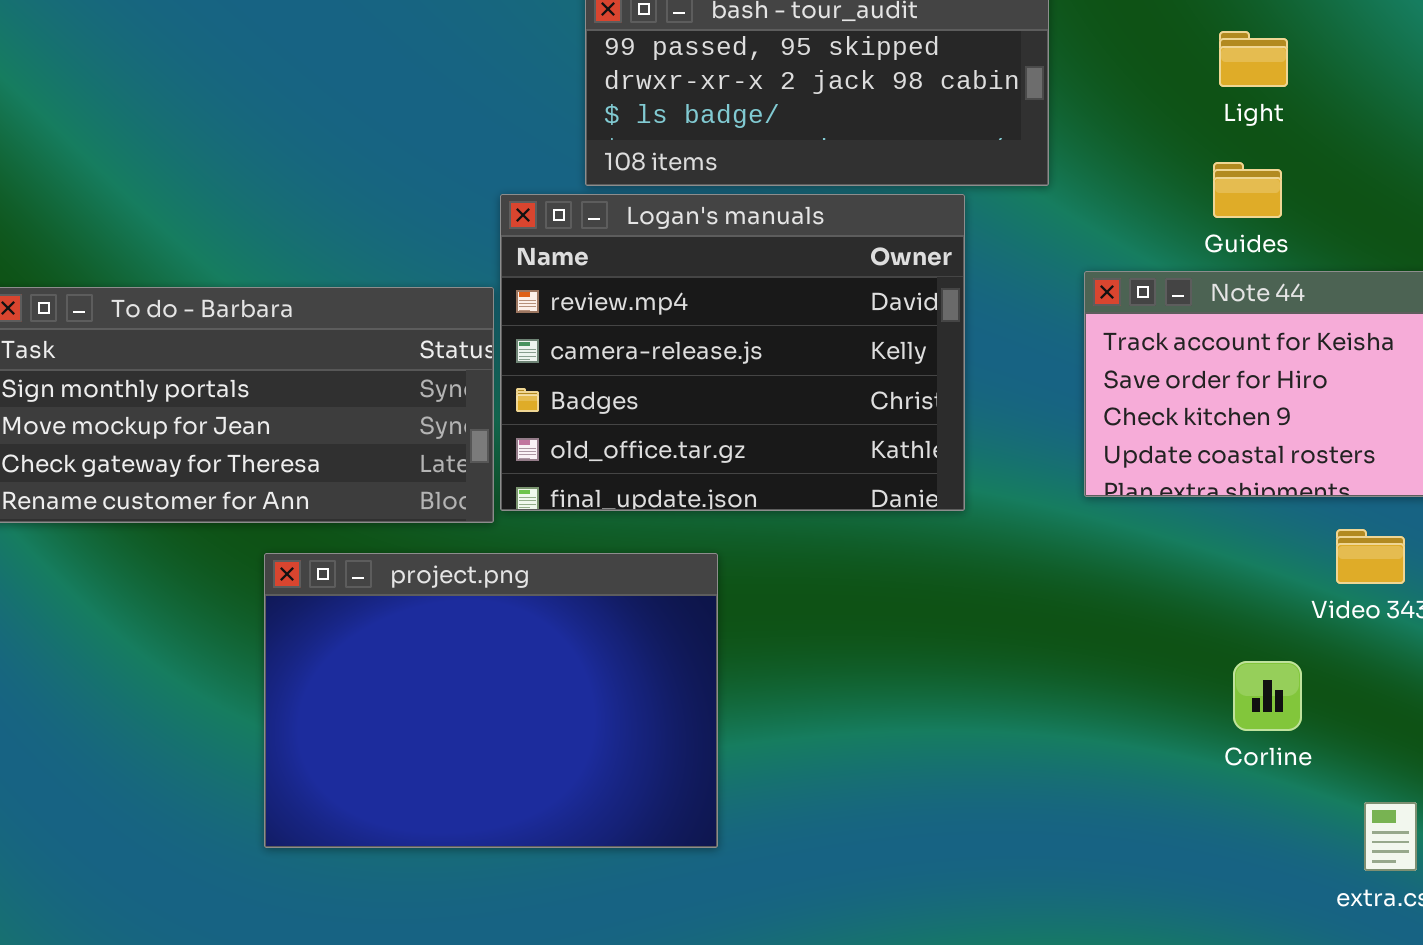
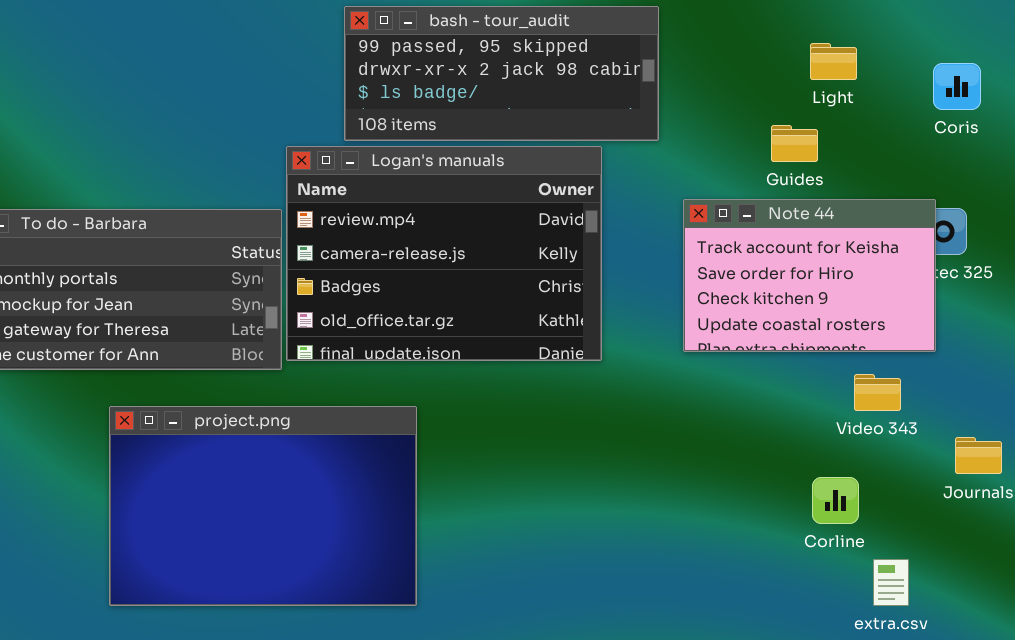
Light: [1219,31,1288,87] -> [810,43,857,80], moved
project.png: [264,553,718,848] -> [109,406,417,606], moved
Corline: [1233,661,1302,731] -> [812,477,859,524], moved

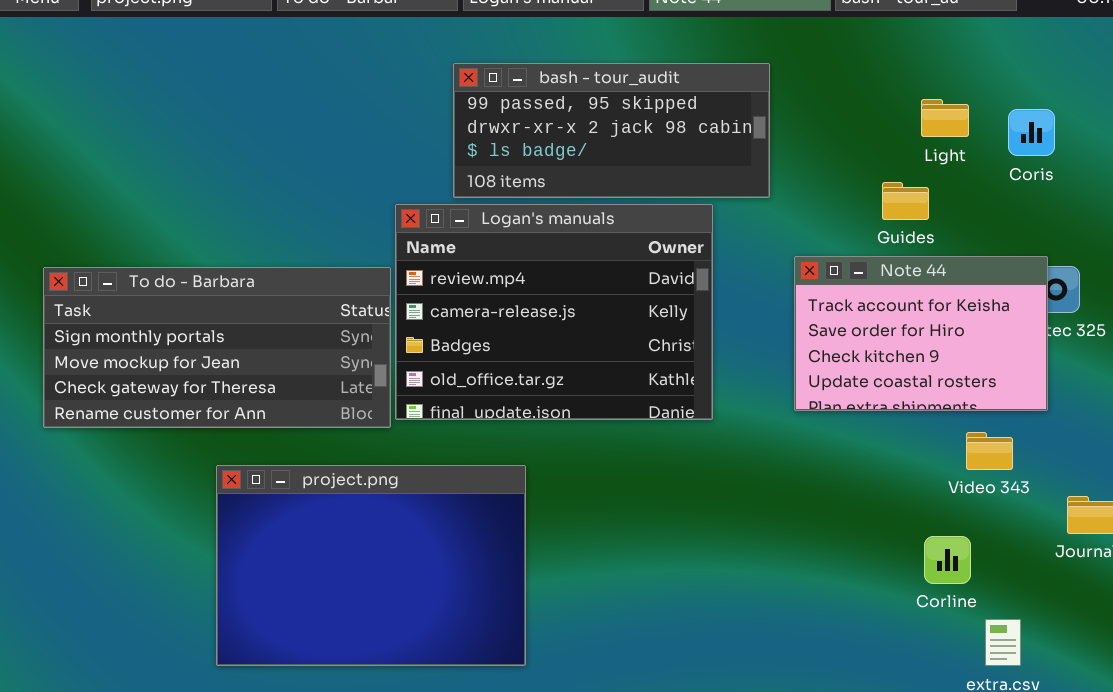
Coris: [933,63,981,110] -> [1008,109,1055,156], moved

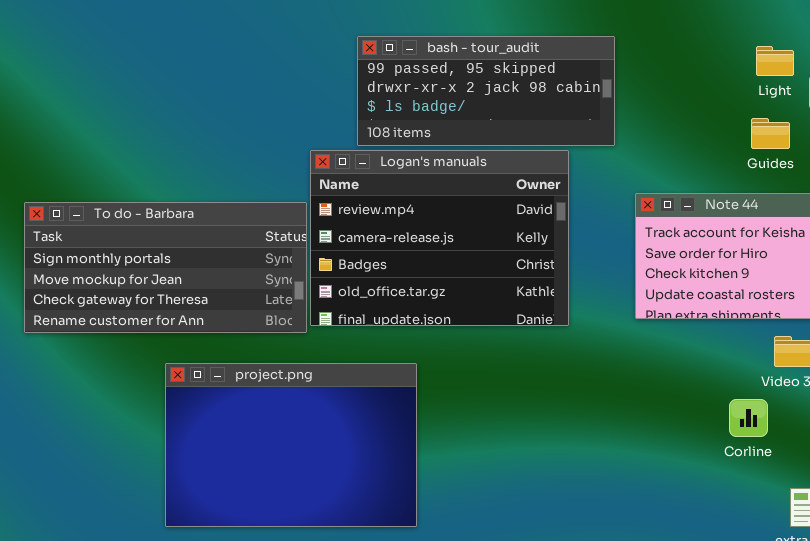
Light: [921,99,969,137] -> [756,46,794,76], moved
Guides: [882,182,929,220] -> [751,118,790,149], moved
Corline: [924,536,971,584] -> [729,399,768,437], moved

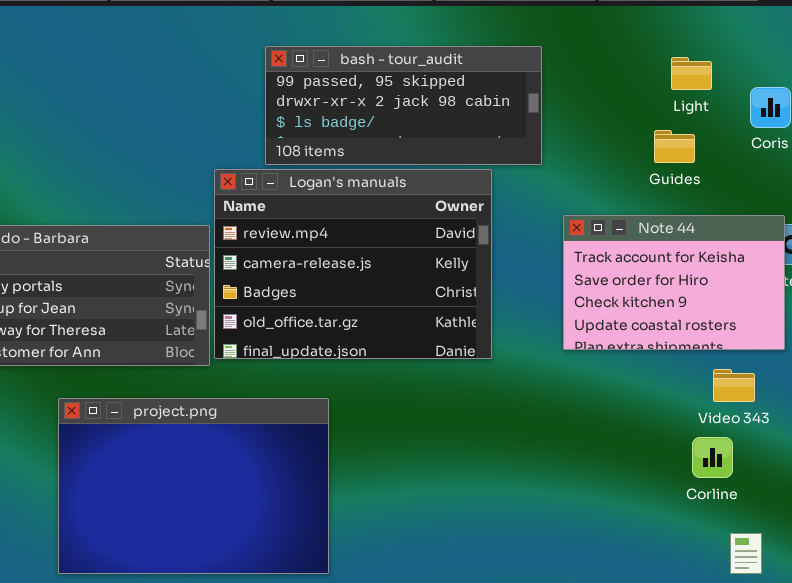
Light: [756,46,794,76] -> [671,57,712,90], moved
Guides: [751,118,790,149] -> [654,130,695,163], moved
Corline: [729,399,768,437] -> [692,437,733,478], moved

